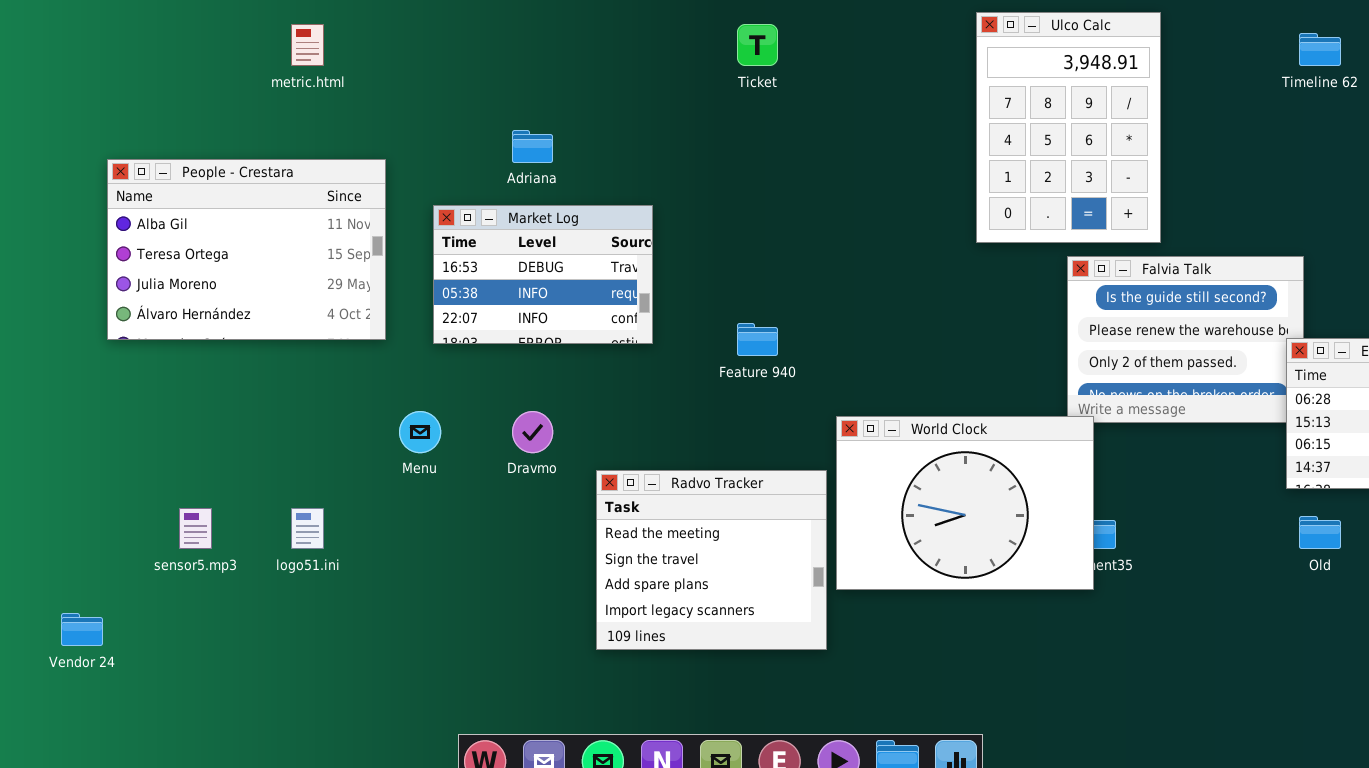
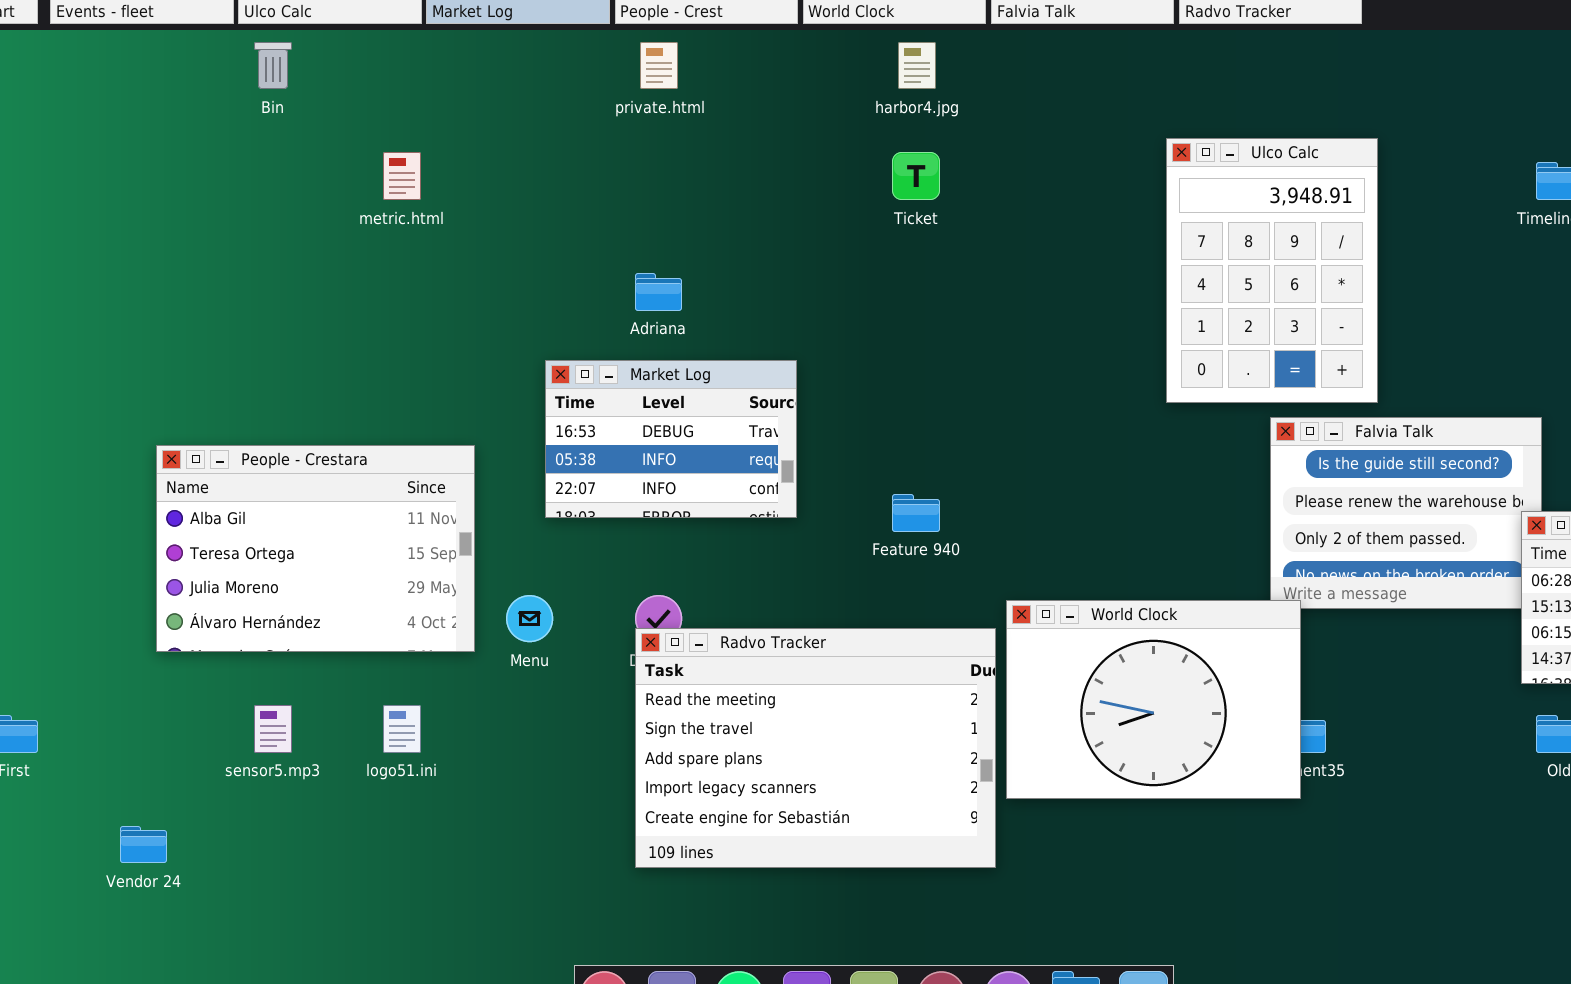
People - Crestara: [107,159,386,340] -> [156,445,475,652], moved
Radvo Tracker: [596,470,827,650] -> [635,628,996,868], resized

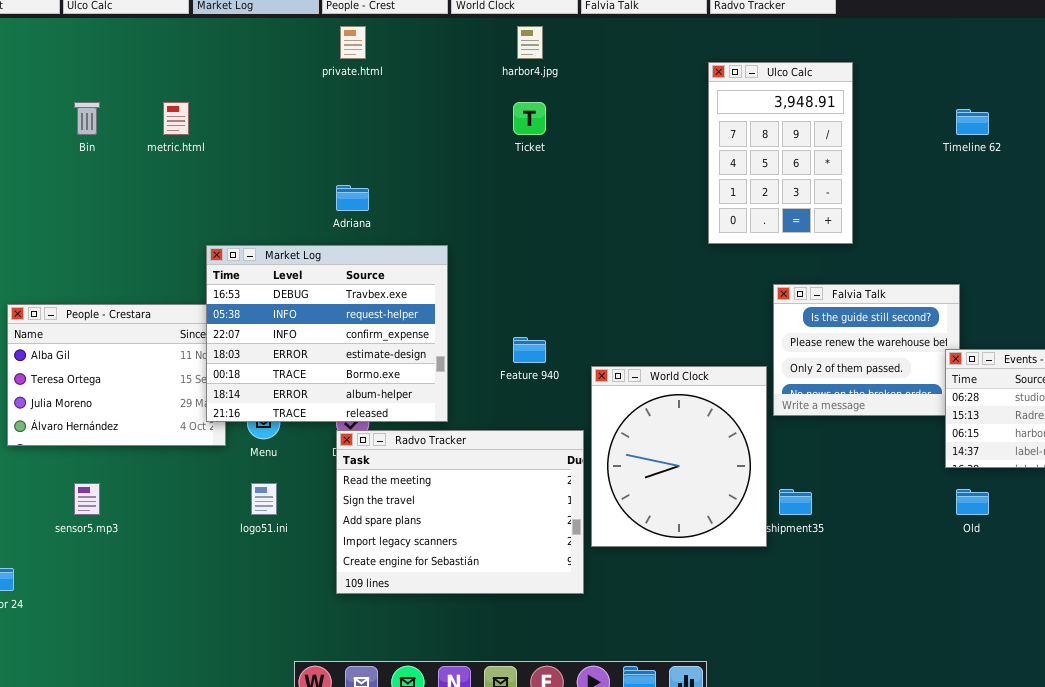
Bin: [254,42,292,89] -> [74,102,100,135], moved
Ulco Calc: [1166,138,1378,403] -> [708,62,853,244], moved
Market Log: [545,360,797,518] -> [206,245,448,422], resized
World Clock: [1006,600,1301,799] -> [591,366,767,547], resized
logo51.ini: [383,705,421,753] -> [251,483,277,515], moved

